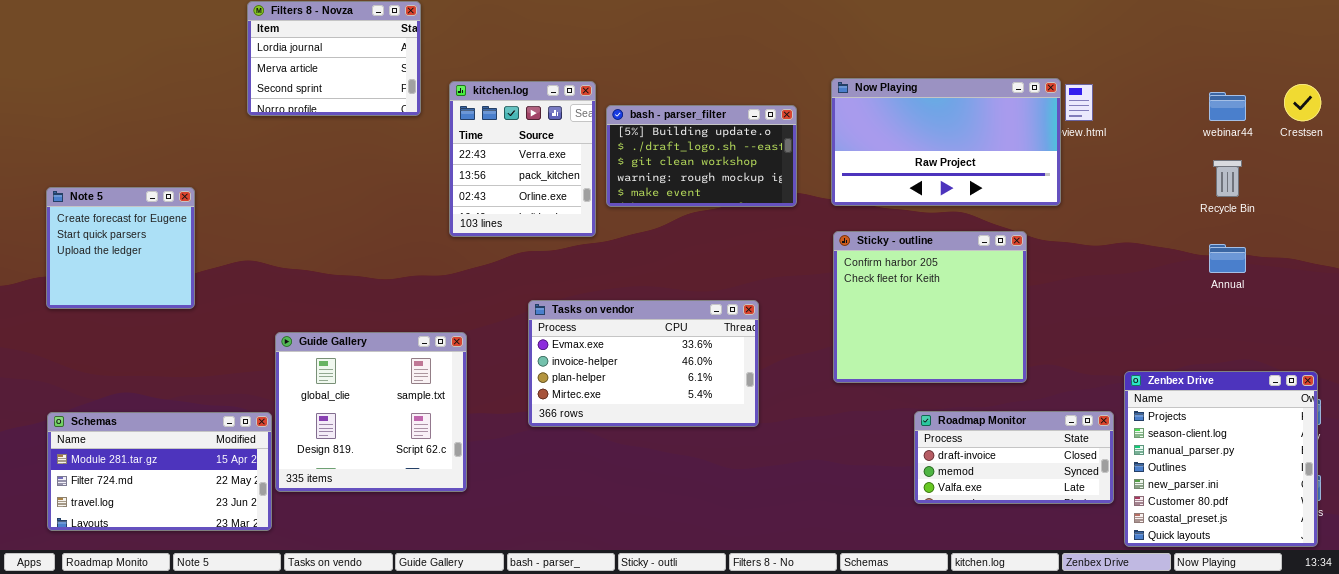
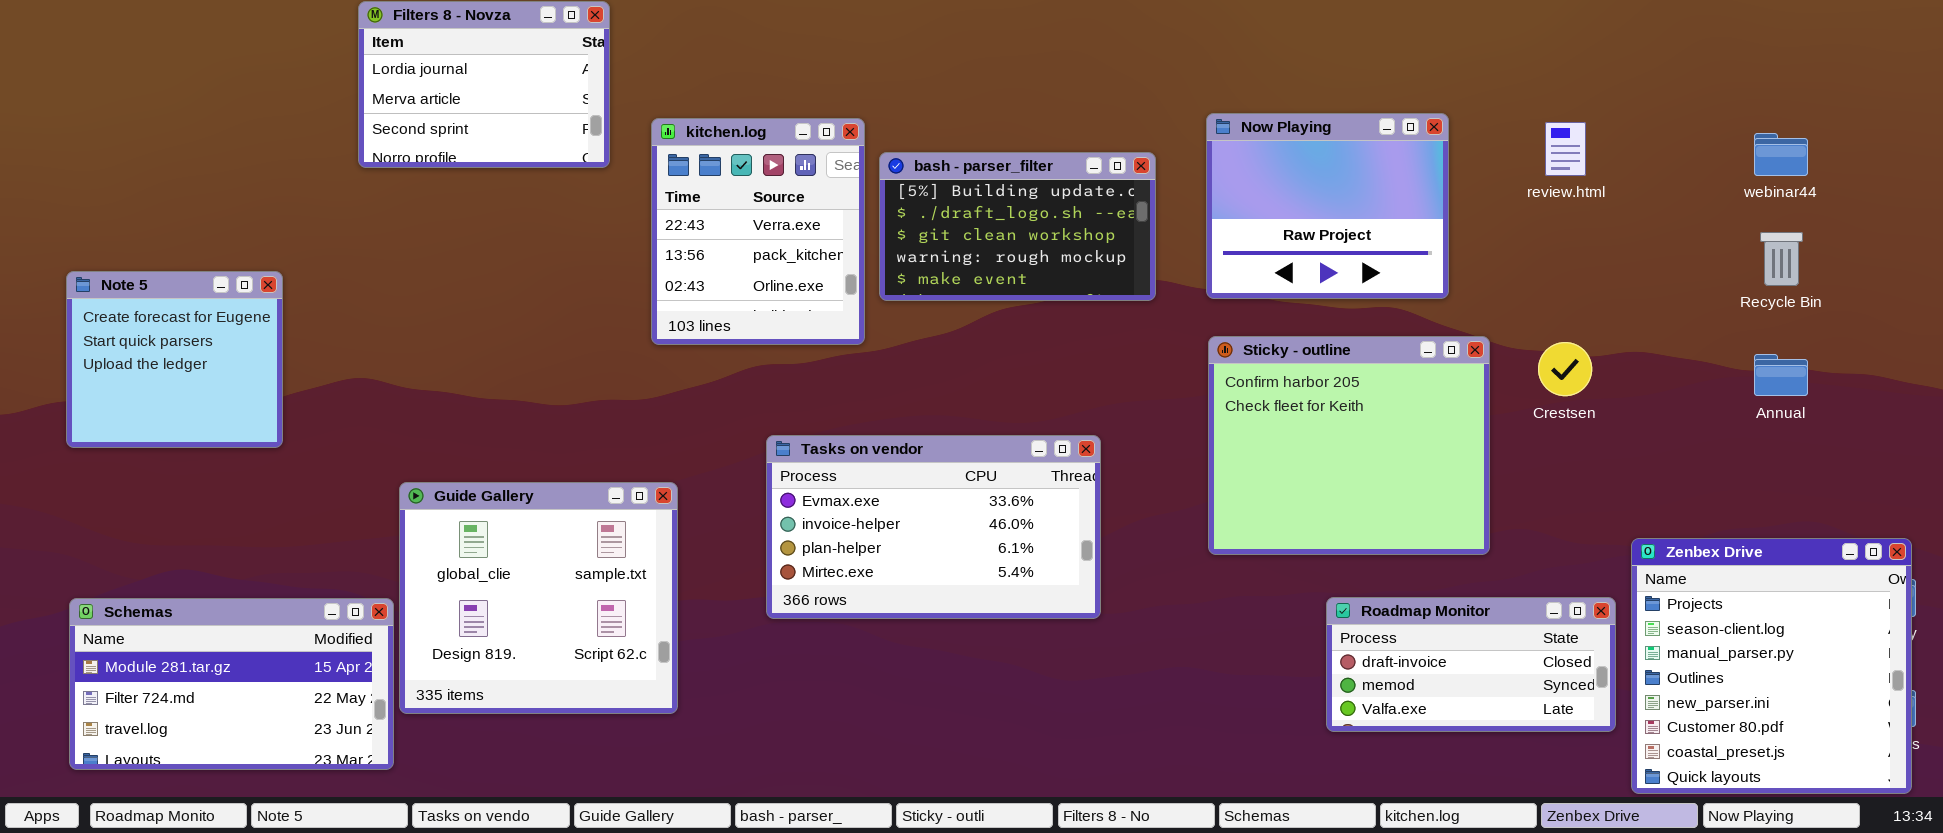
Now Playing: [831,78,1061,206] -> [1206,113,1449,299], resized
Crestsen: [1284,84,1321,121] -> [1538,342,1592,396], moved

